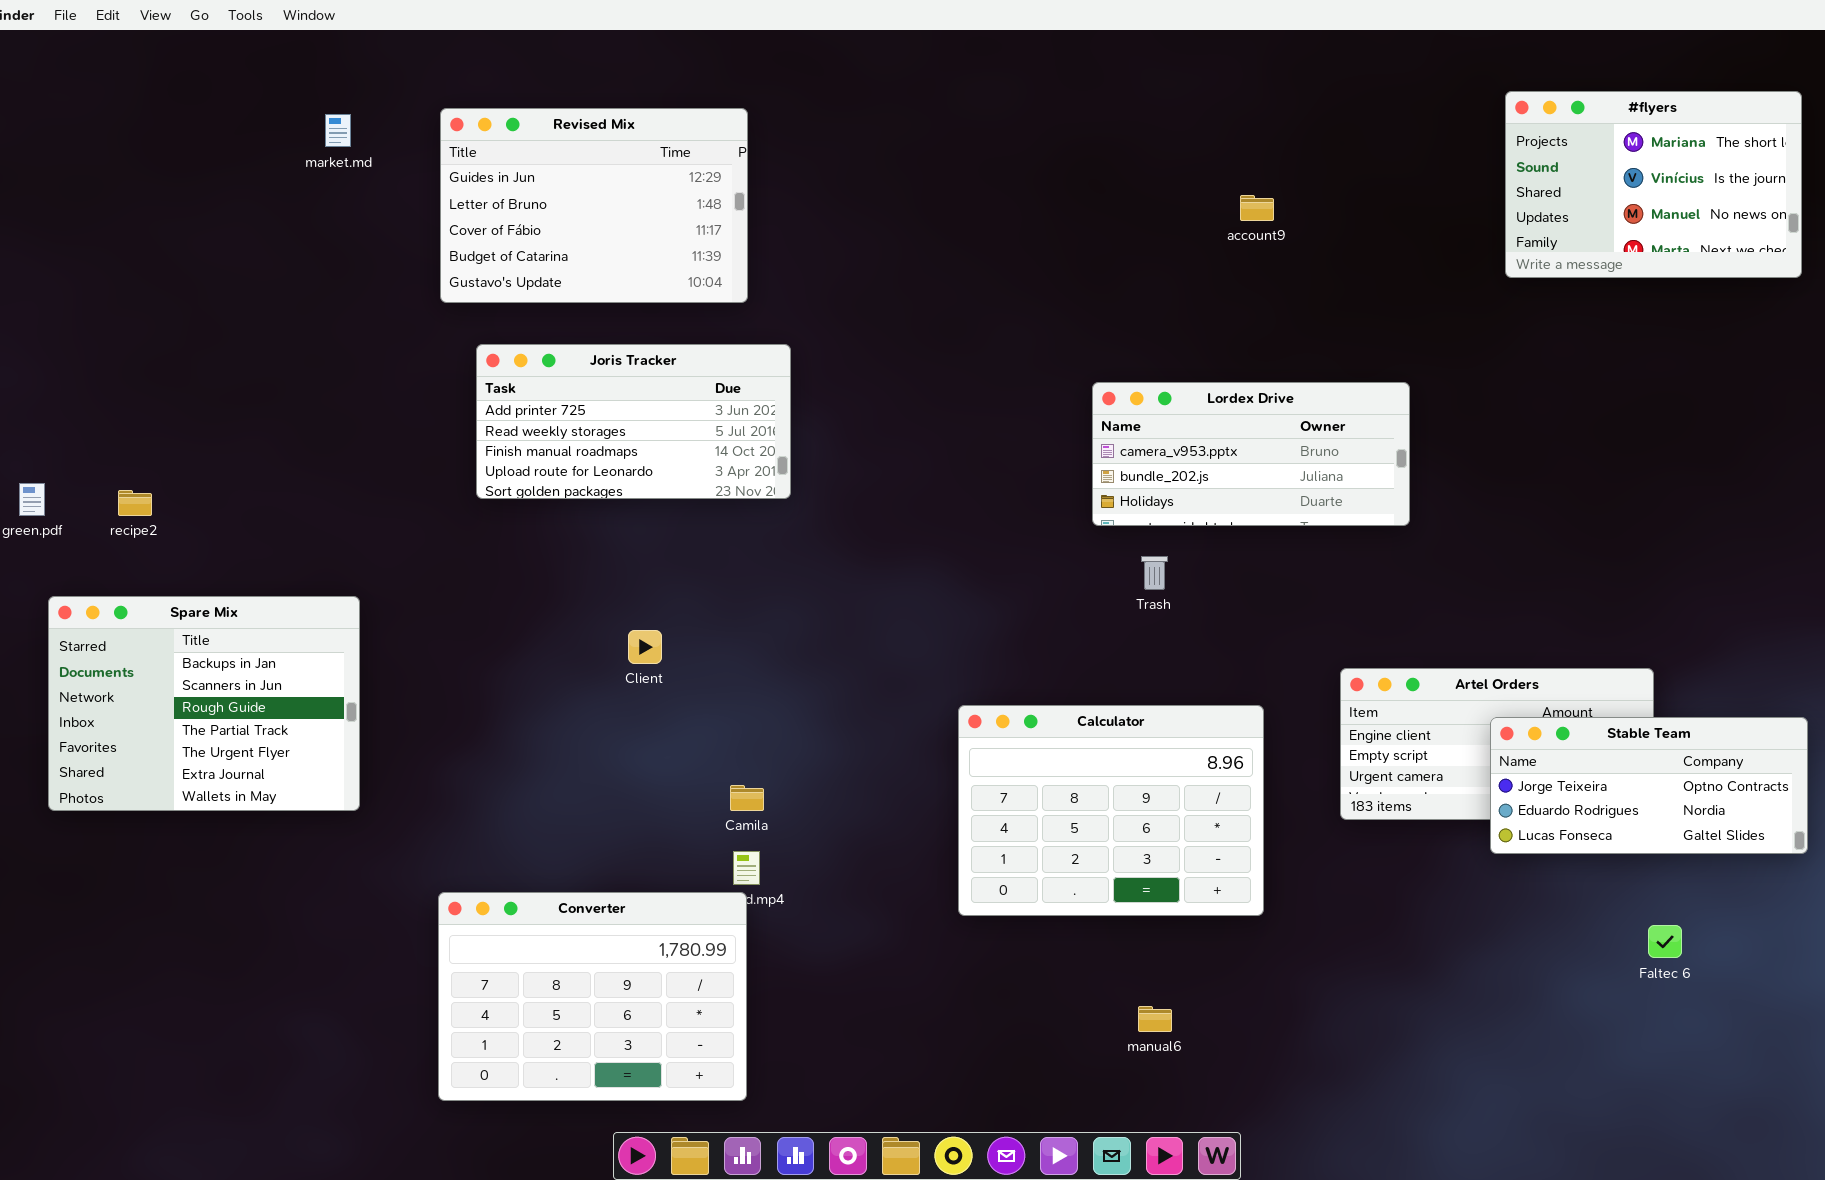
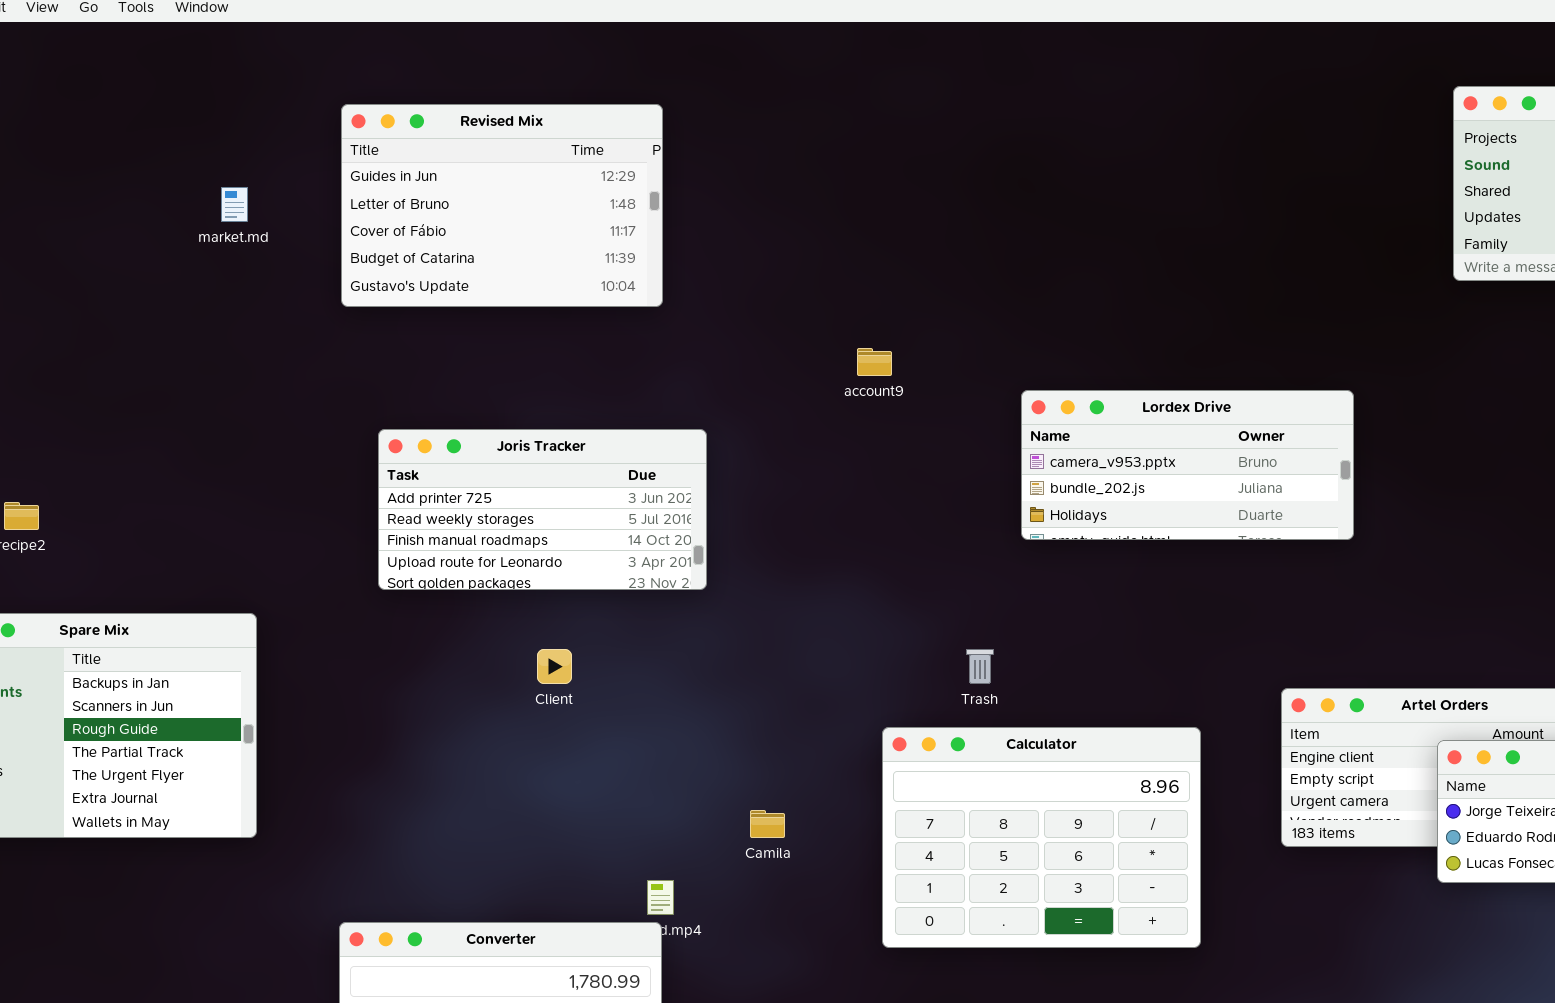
market.md: [325,114,351,147] -> [221,187,248,222], moved
account9: [1240,195,1274,221] -> [857,348,892,376], moved
Joris Tracker: [476,344,791,499] -> [378,429,707,590], moved
Trash: [1141,556,1168,590] -> [966,649,994,684], moved
Camila: [730,785,764,811] -> [750,810,785,838], moved

